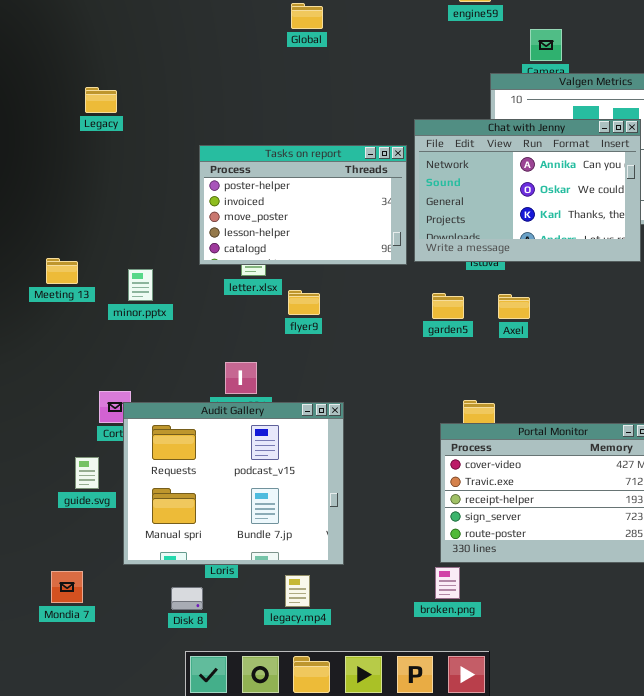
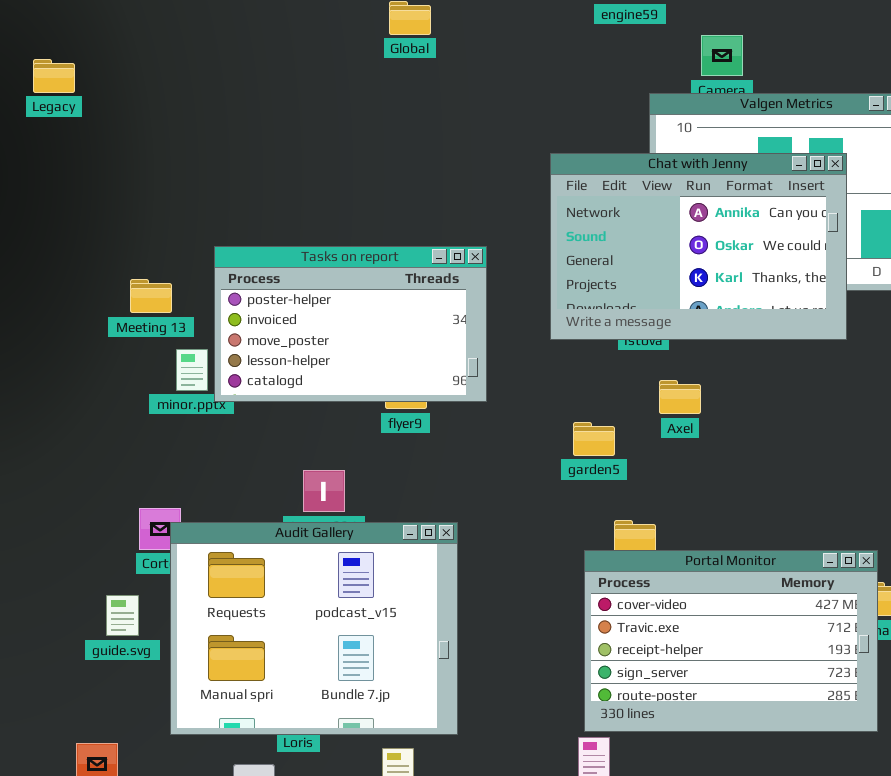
Legacy: [85,87,117,113] -> [33,59,75,93], moved
Tasks on report: [199,145,407,265] -> [214,246,487,402], moved
Meeting 13: [46,258,78,284] -> [130,279,172,313], moved
garden5: [432,293,464,319] -> [573,422,615,456], moved

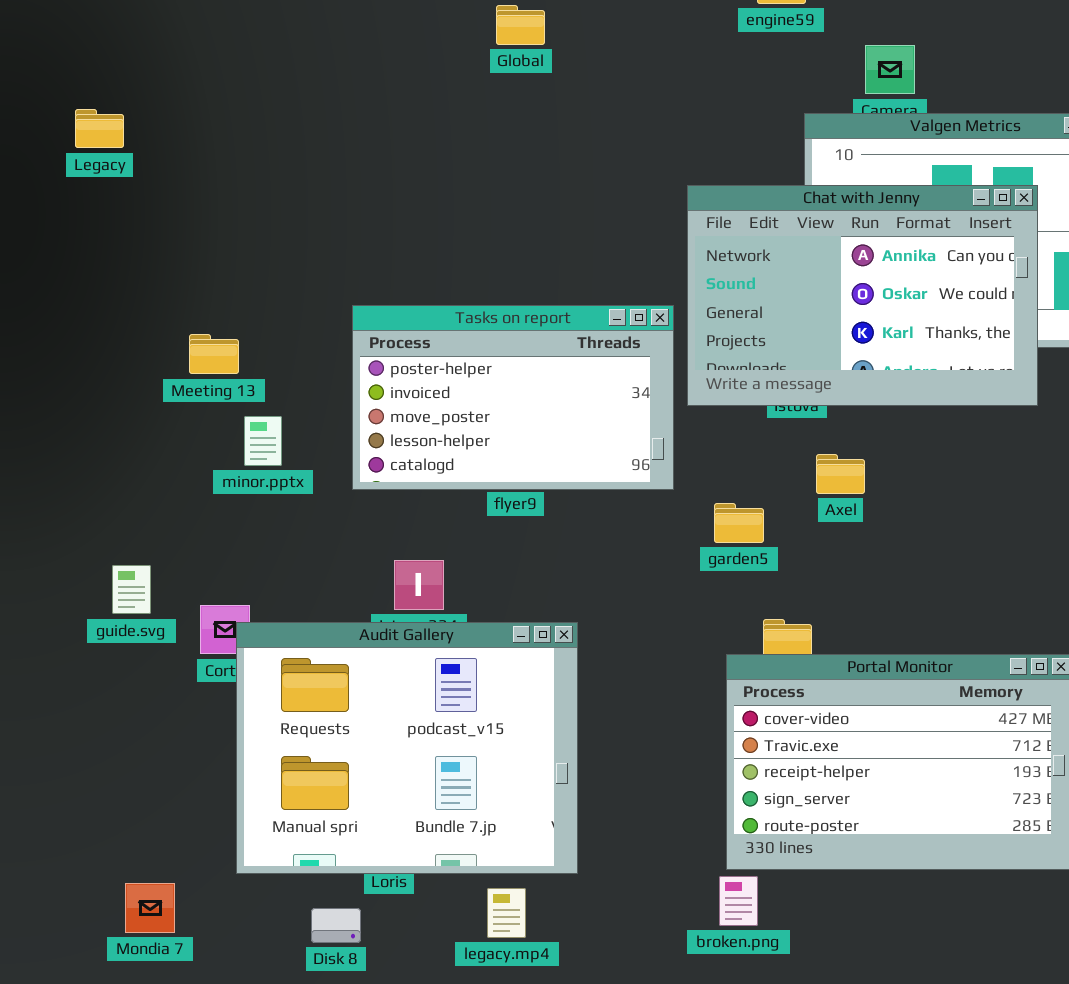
Legacy: [33,59,75,93] -> [75,109,124,148], moved
Tasks on report: [214,246,487,402] -> [352,305,674,490], moved
guide.svg: [106,595,139,636] -> [112,565,151,614], moved

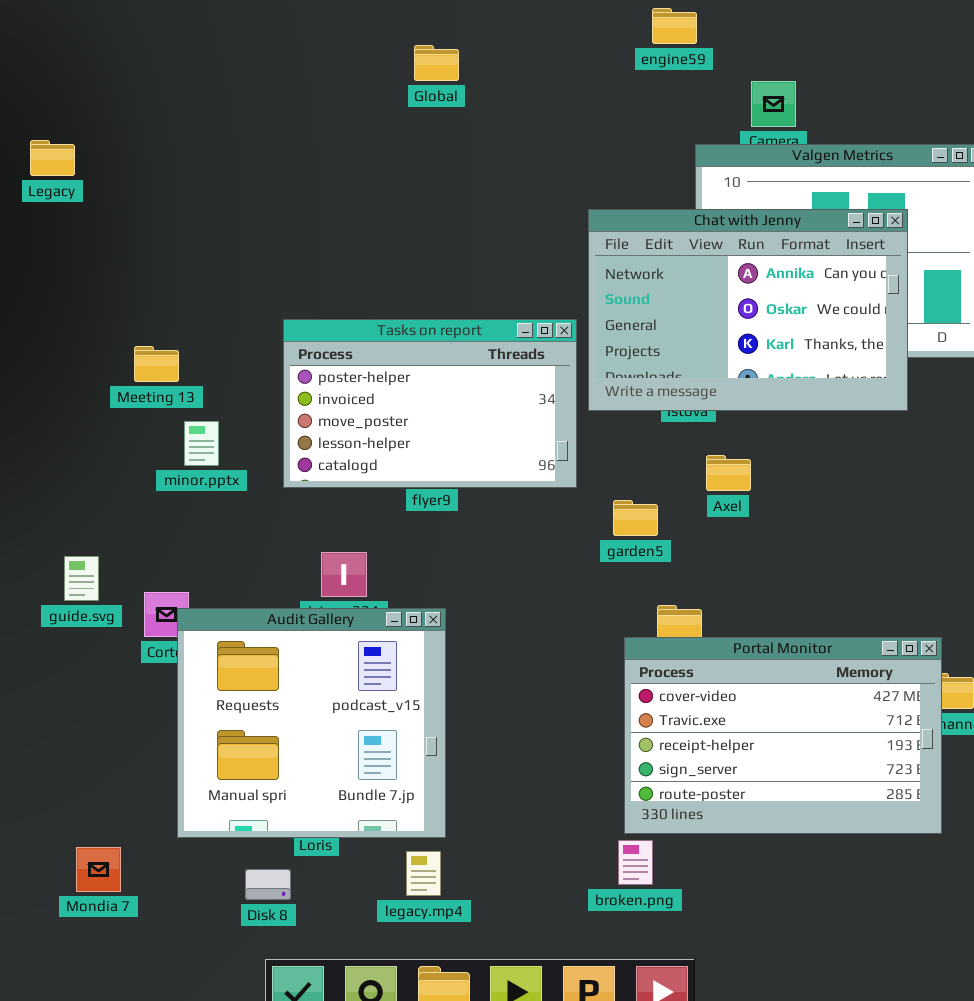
Audit Gallery: [236,622,578,874] -> [177,608,446,838], resized

